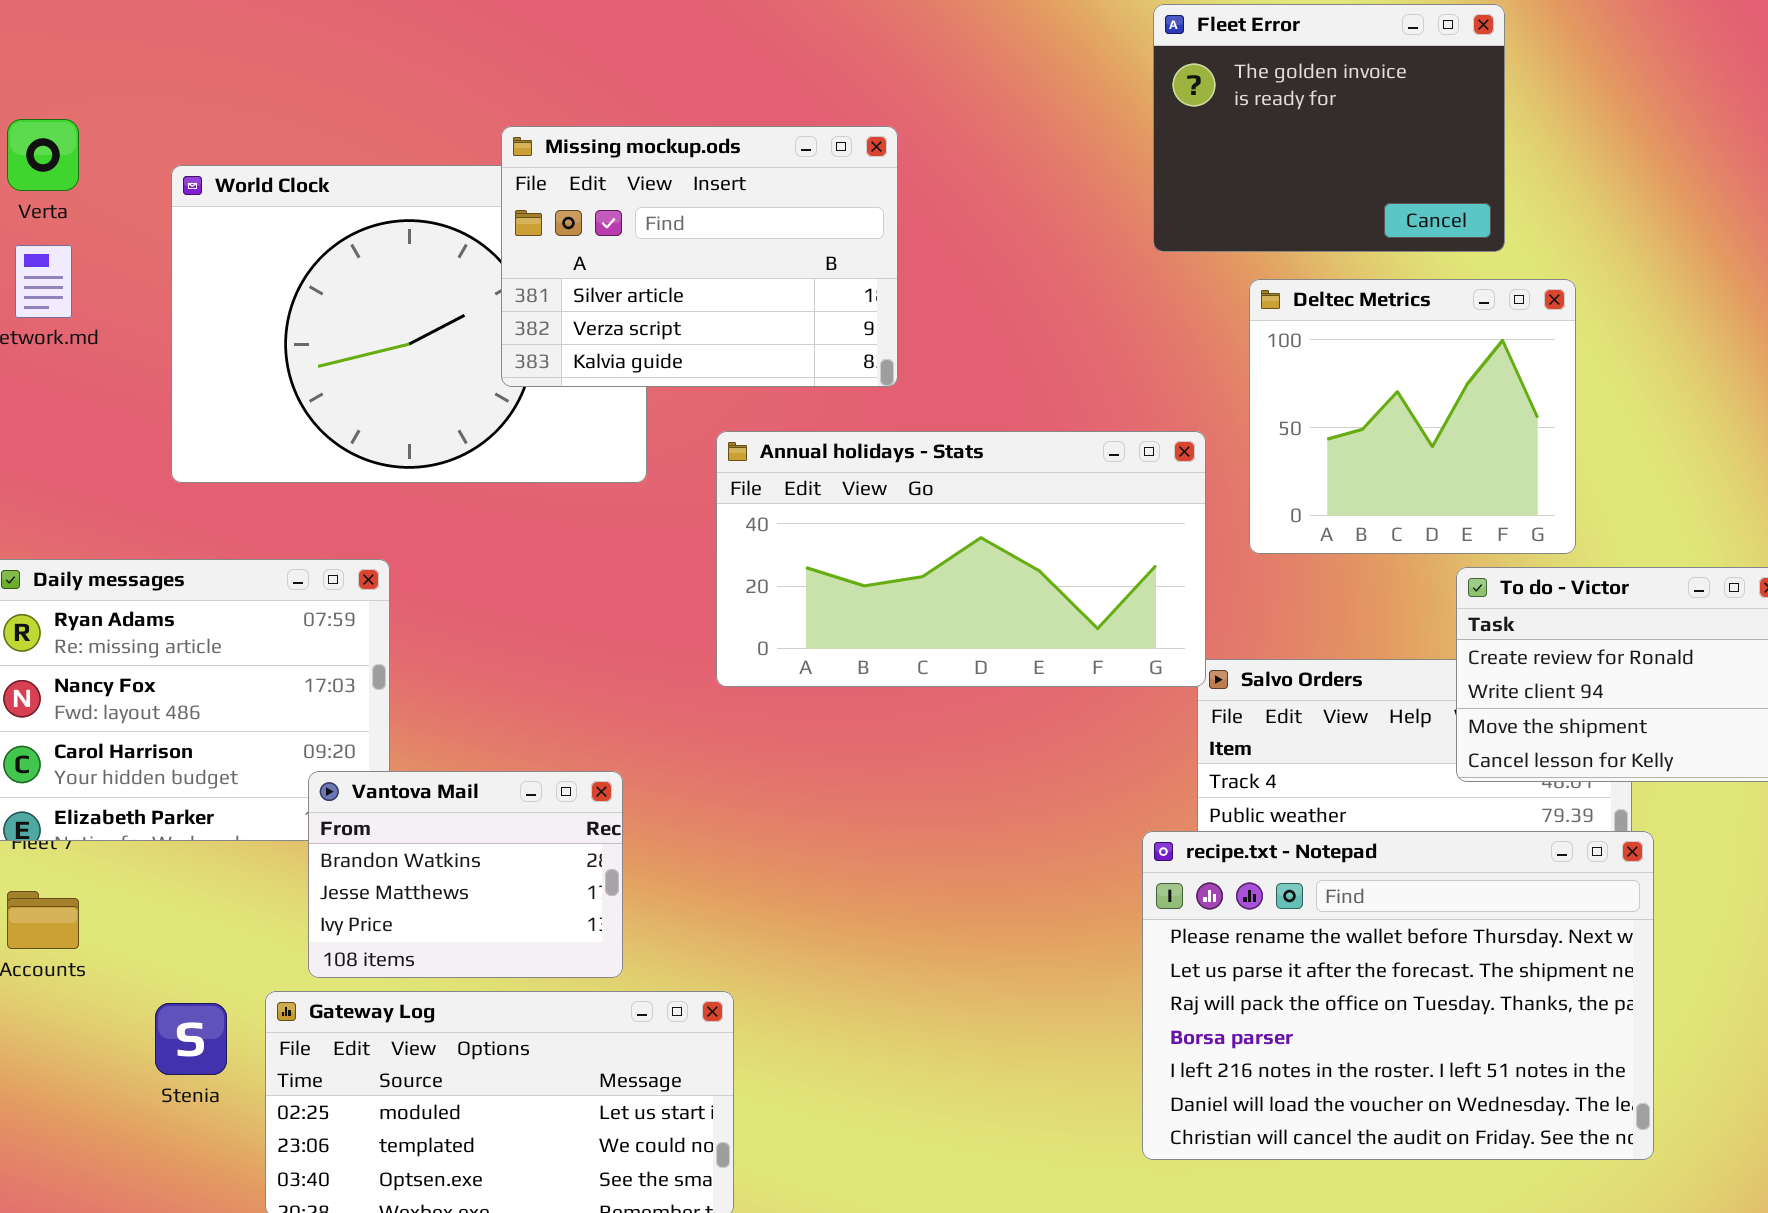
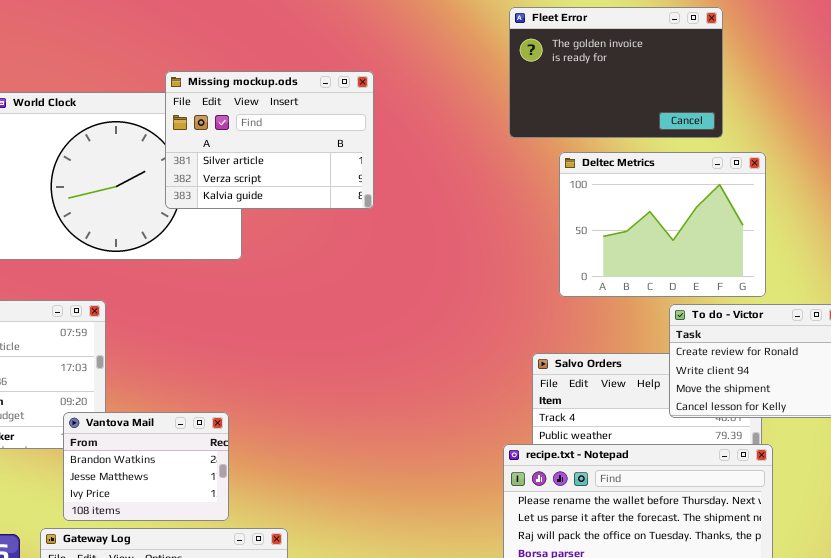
Fleet Error: [1153,4,1505,252] -> [509,7,723,138], resized
Deltec Metrics: [1249,279,1576,554] -> [559,152,766,297], resized
Annual holidays - Stats: [716,431,1206,687] -> none, closed

